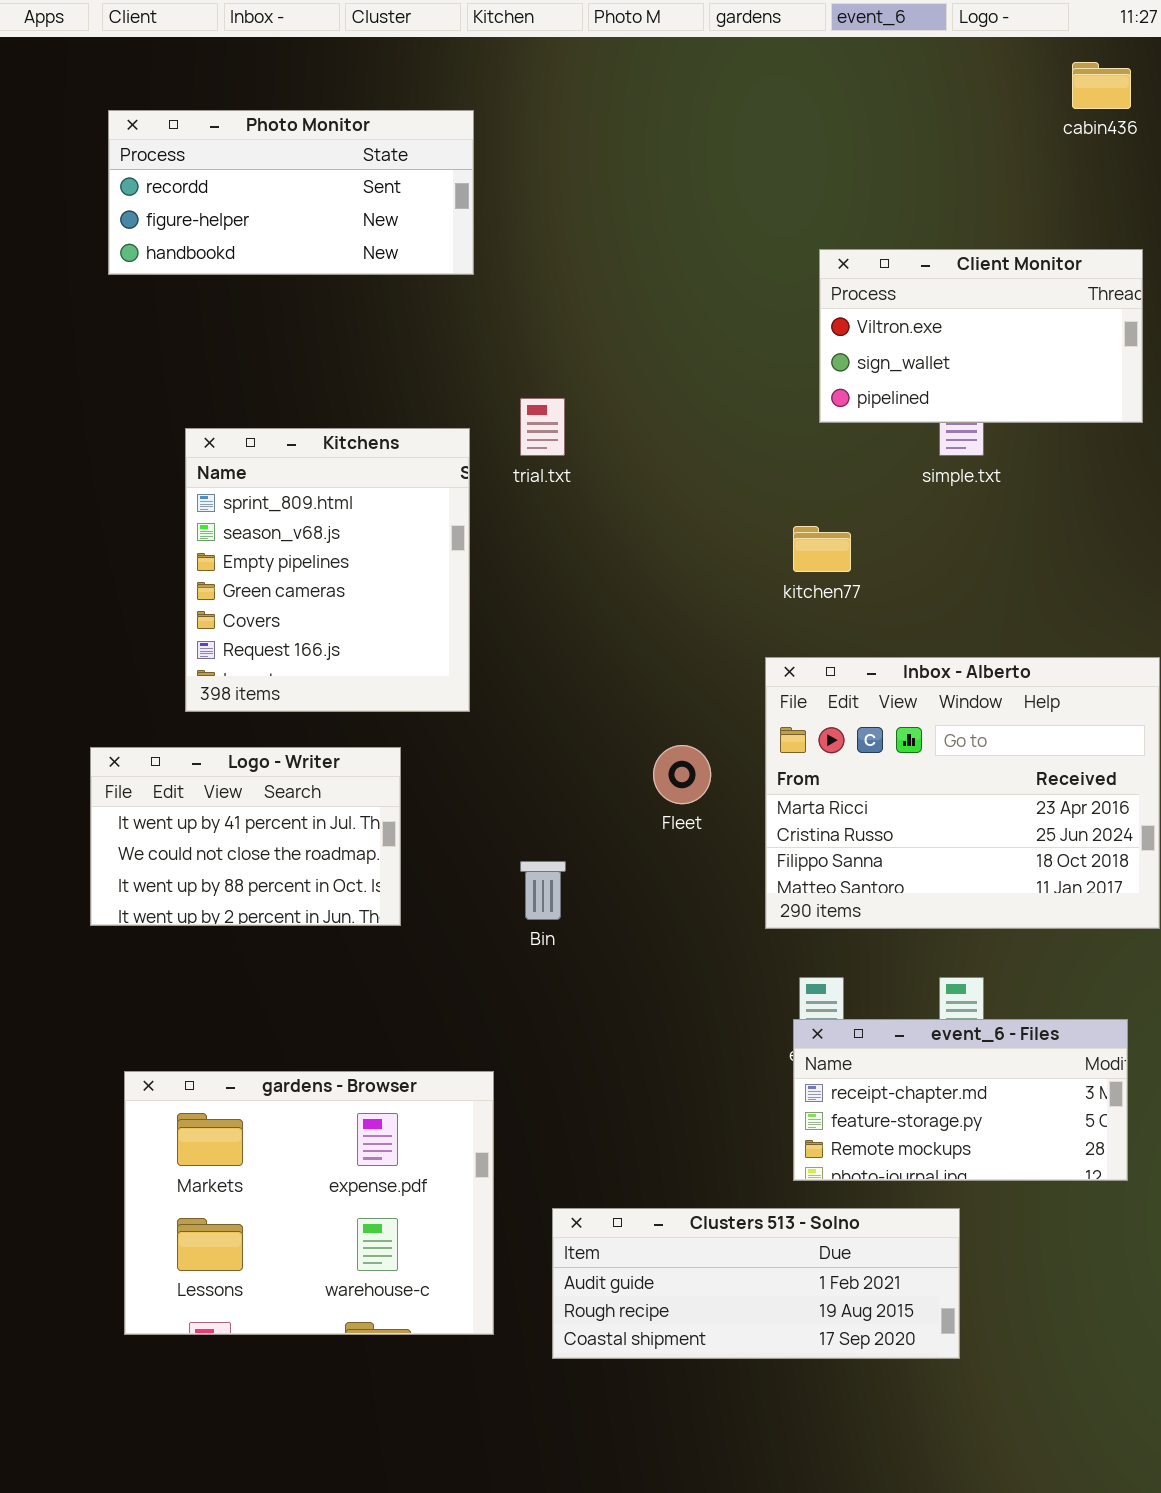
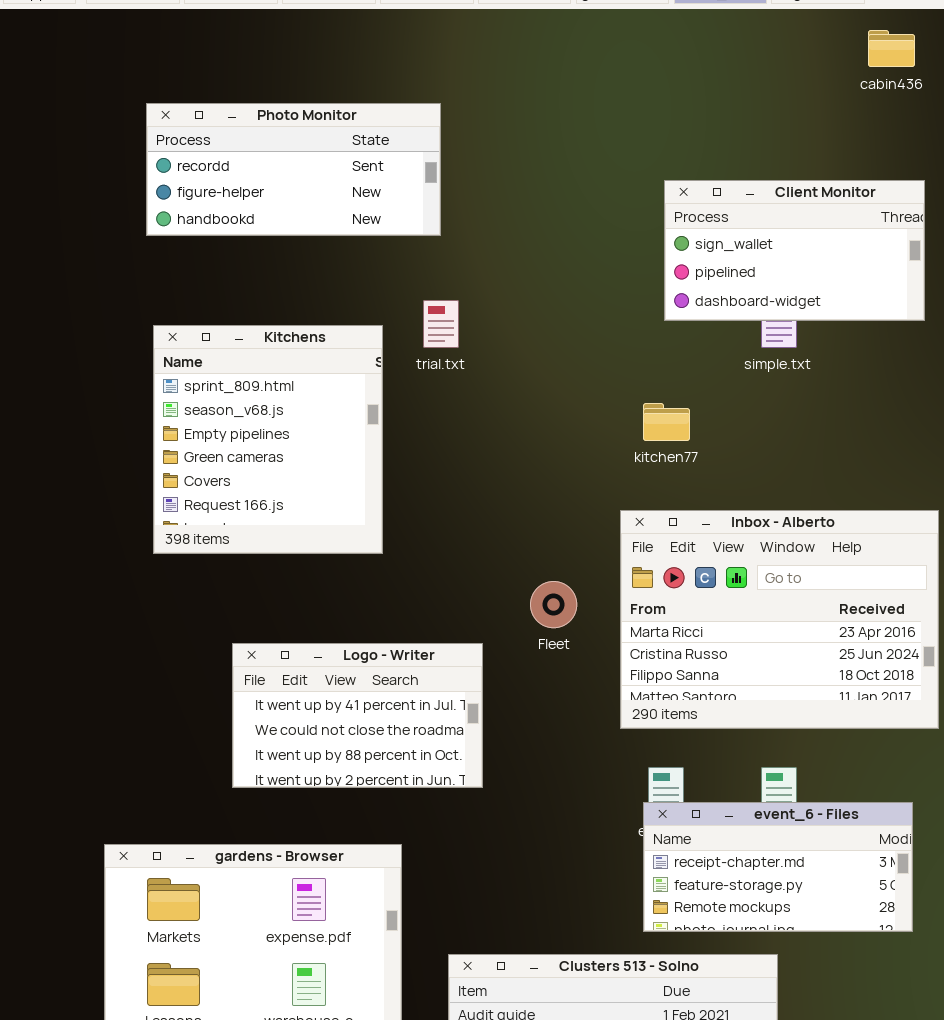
Photo Monitor: [108,110,474,275] -> [146,103,441,236], moved
Client Monitor: [819,249,1143,423] -> [664,180,925,321], scrolled down 1 row
Logo - Writer: [90,747,401,926] -> [232,643,483,788], moved

